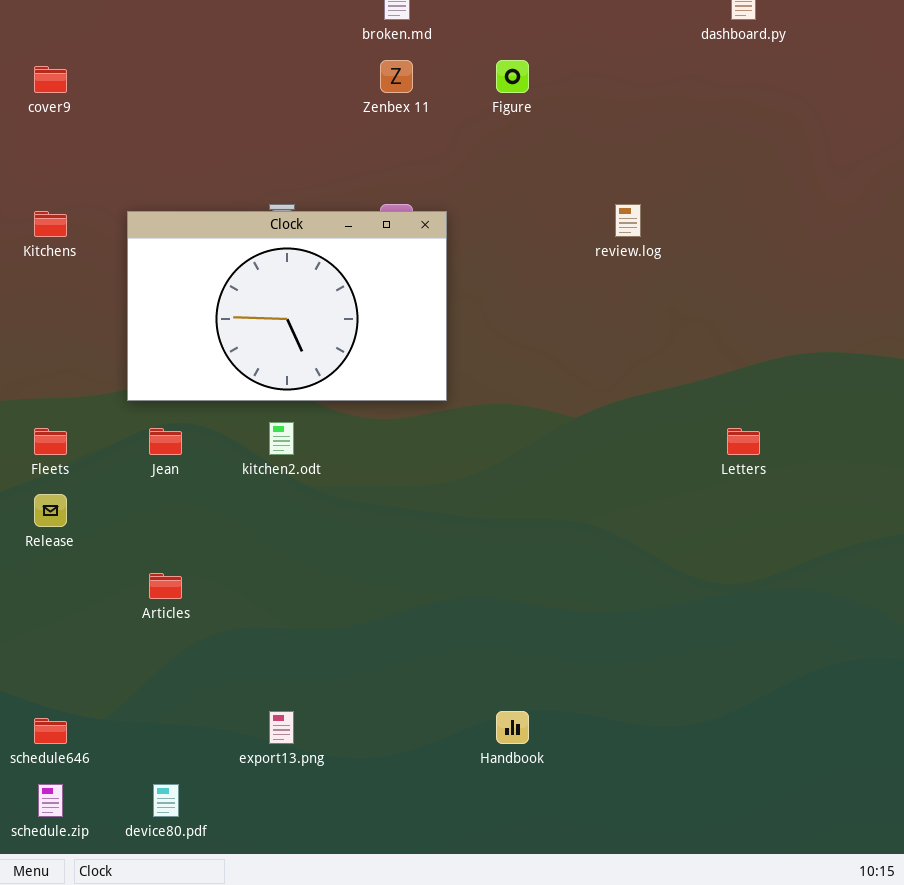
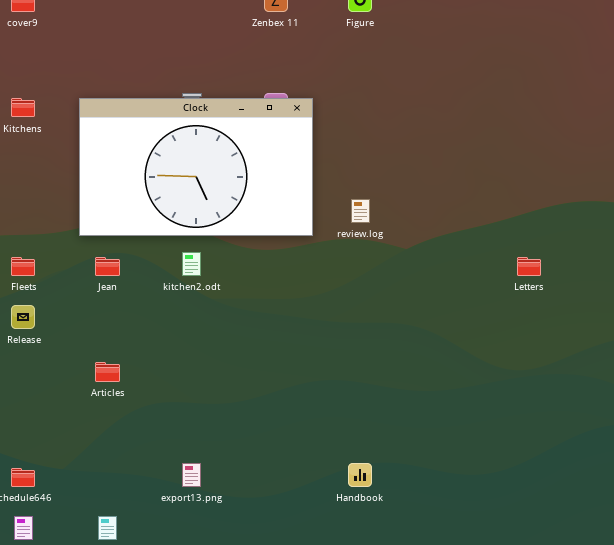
review.log: [615,204,641,237] -> [351,199,370,223], moved

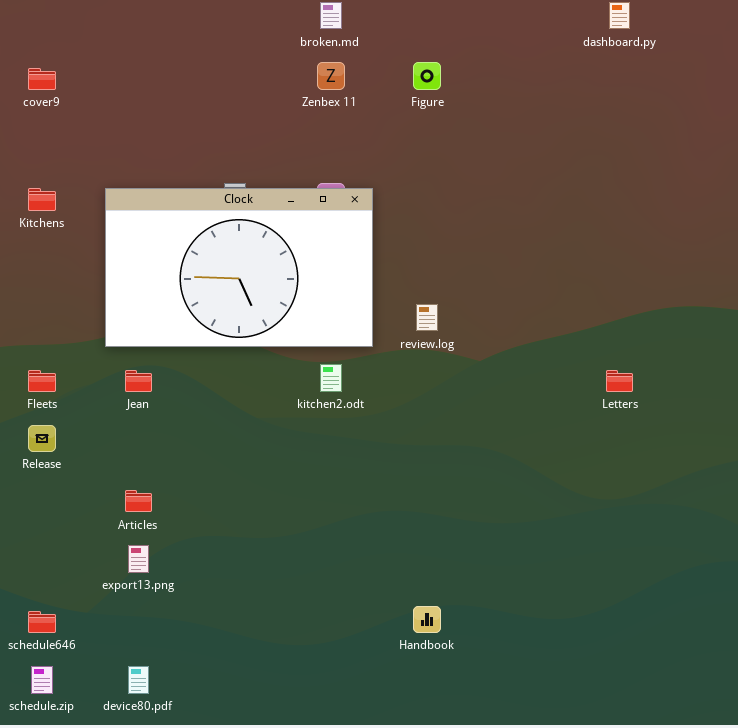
kitchen2.odt: [182,252,201,276] -> [320,364,342,392], moved
export13.png: [182,463,201,487] -> [128,545,149,573], moved

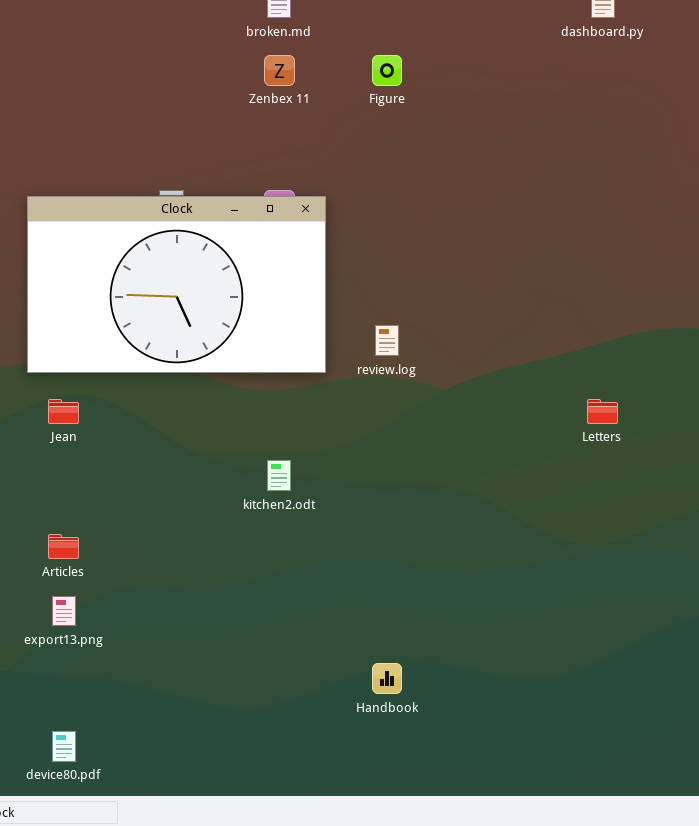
kitchen2.odt: [320,364,342,392] -> [267,460,291,491], moved

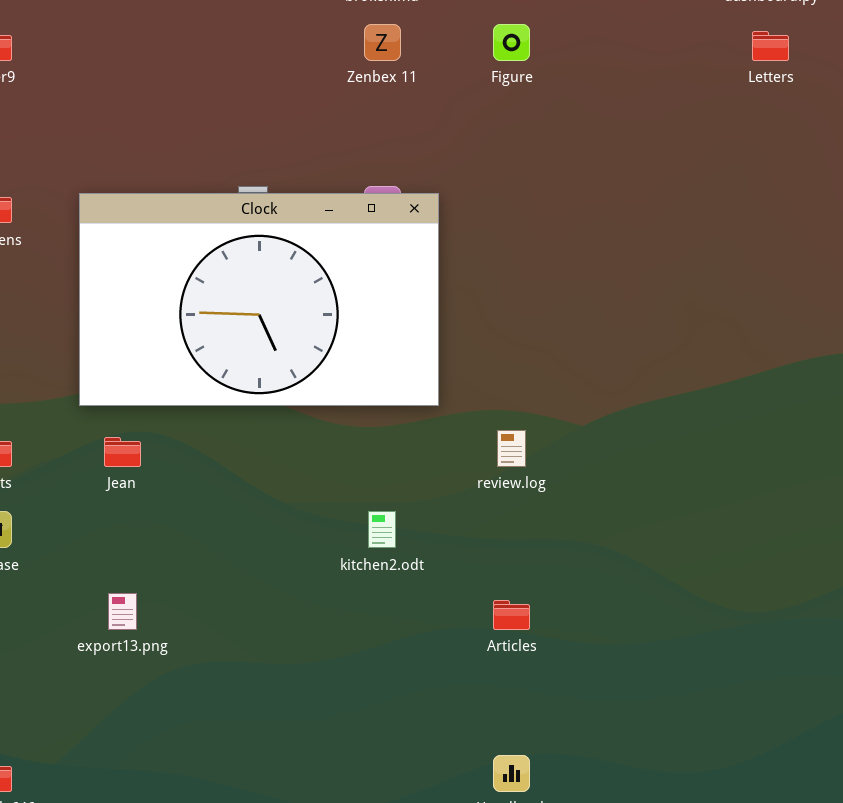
review.log: [375,325,399,356] -> [497,430,526,467], moved
Letters: [587,399,618,424] -> [752,31,789,61], moved
Articles: [48,534,79,559] -> [493,600,530,630], moved
export13.png: [52,596,76,626] -> [108,593,137,630], moved

